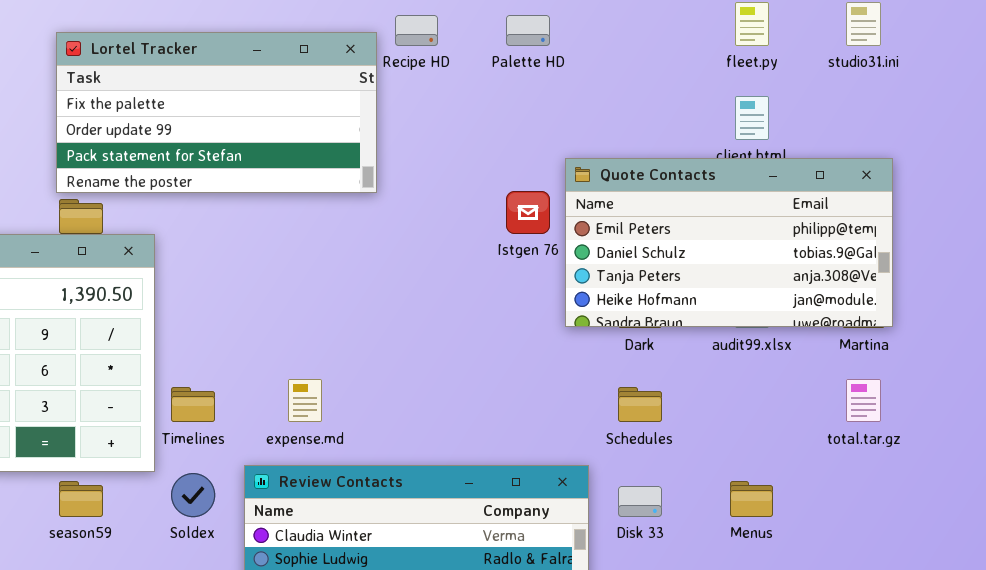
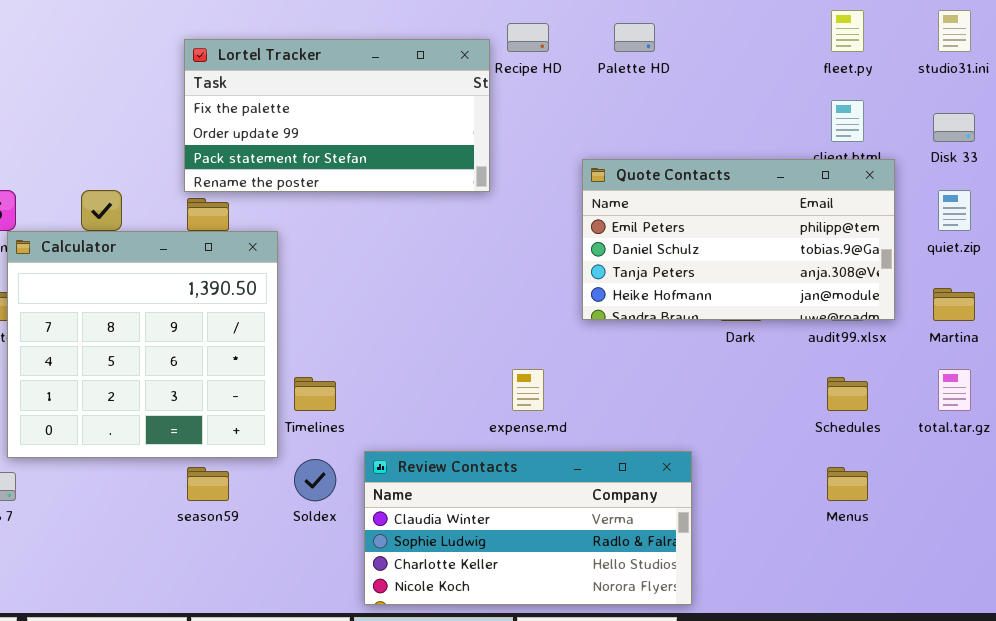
Quote Contacts: [565,158,893,327] -> [582,159,895,320], moved
expense.md: [288,379,322,422] -> [512,369,544,411], moved
Schedules: [618,387,662,422] -> [827,377,868,411], moved
Disk 33: [618,486,662,517] -> [933,113,975,142], moved

